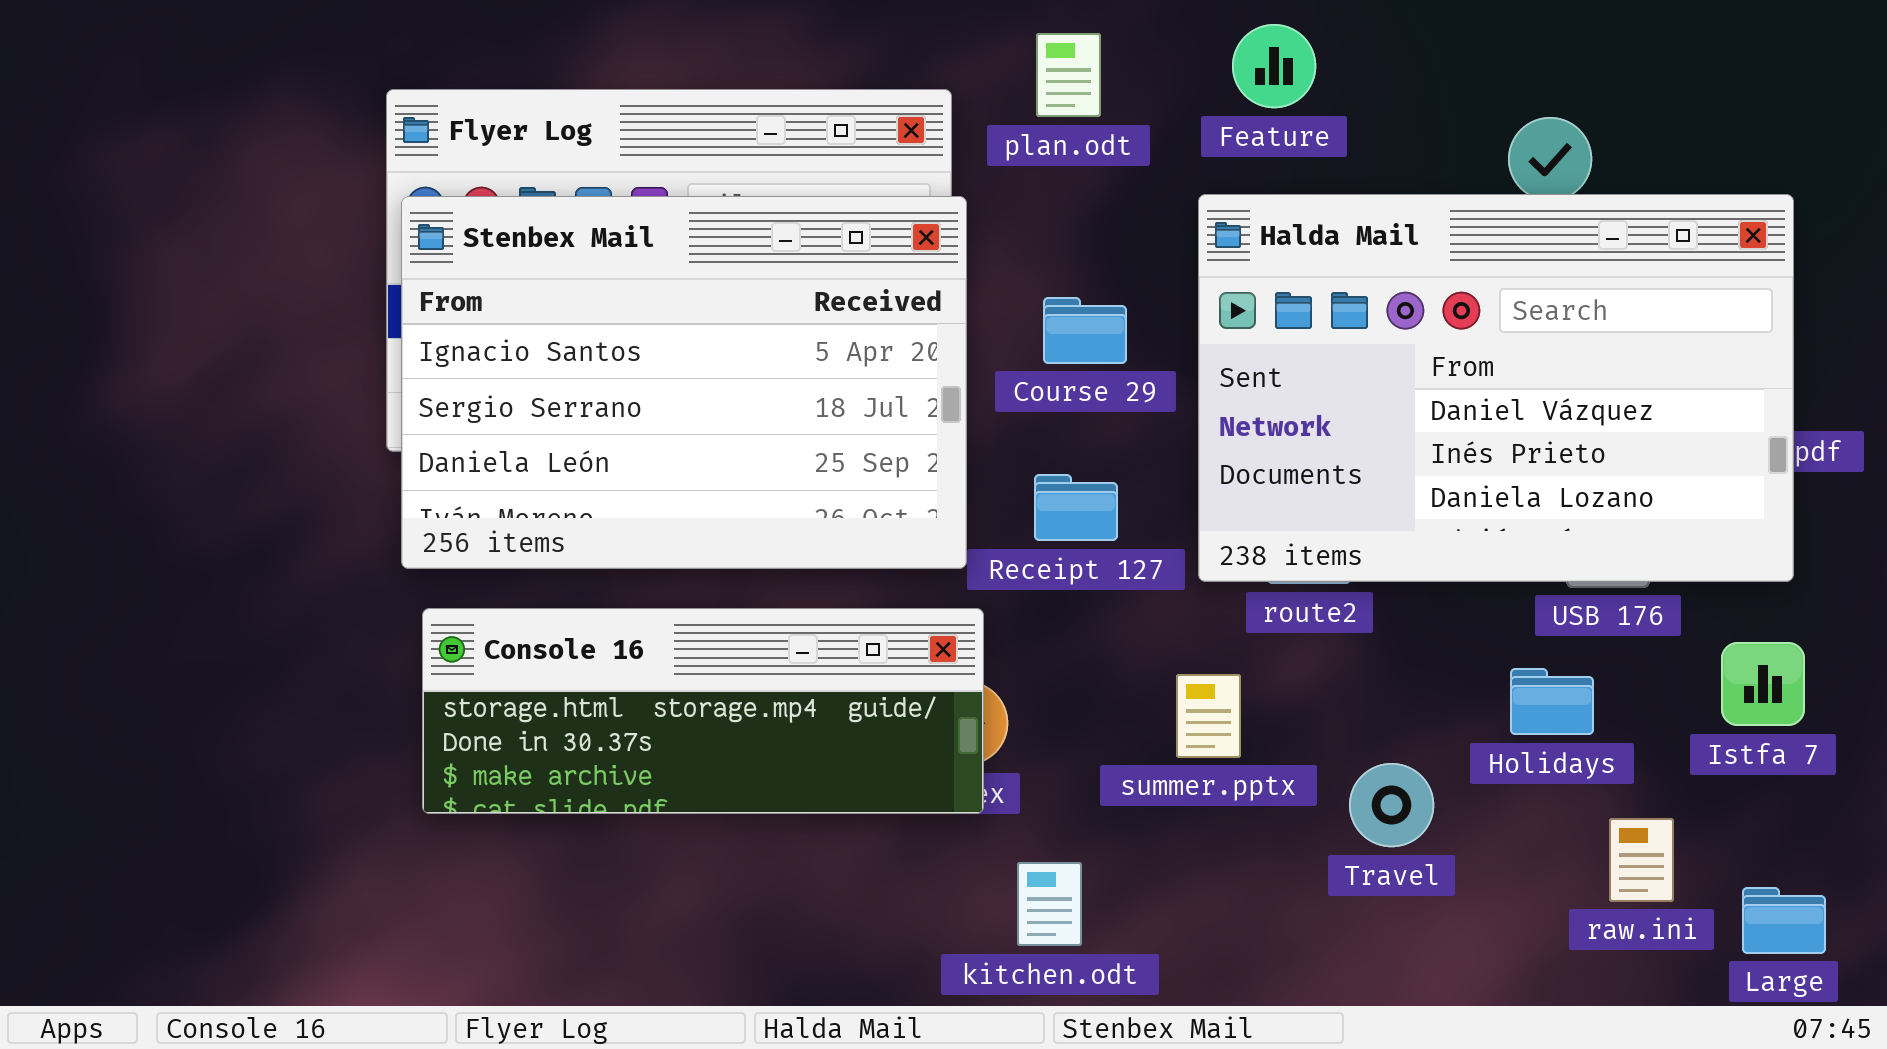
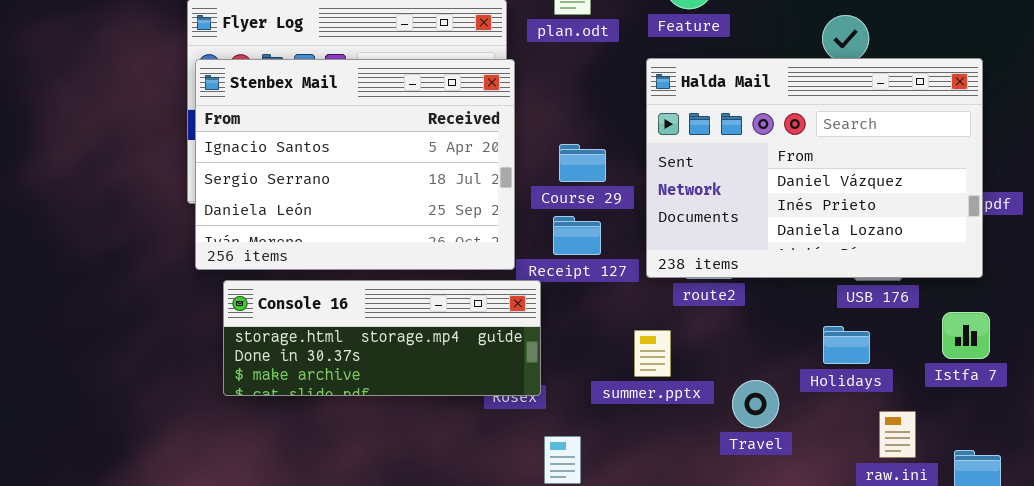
Course 29: [1043,297,1127,364] -> [559,144,606,182], moved
Console 16: [422,608,984,814] -> [223,280,541,396], moved

